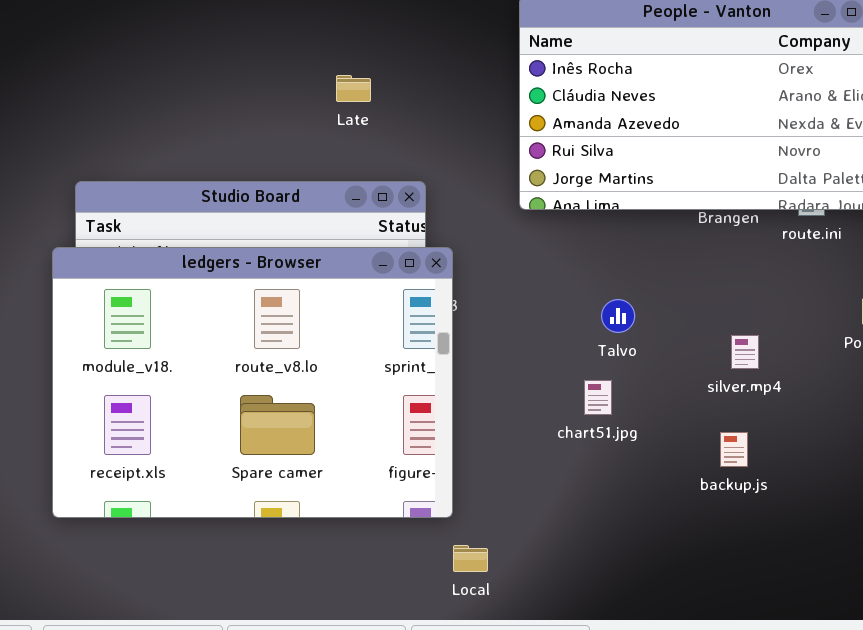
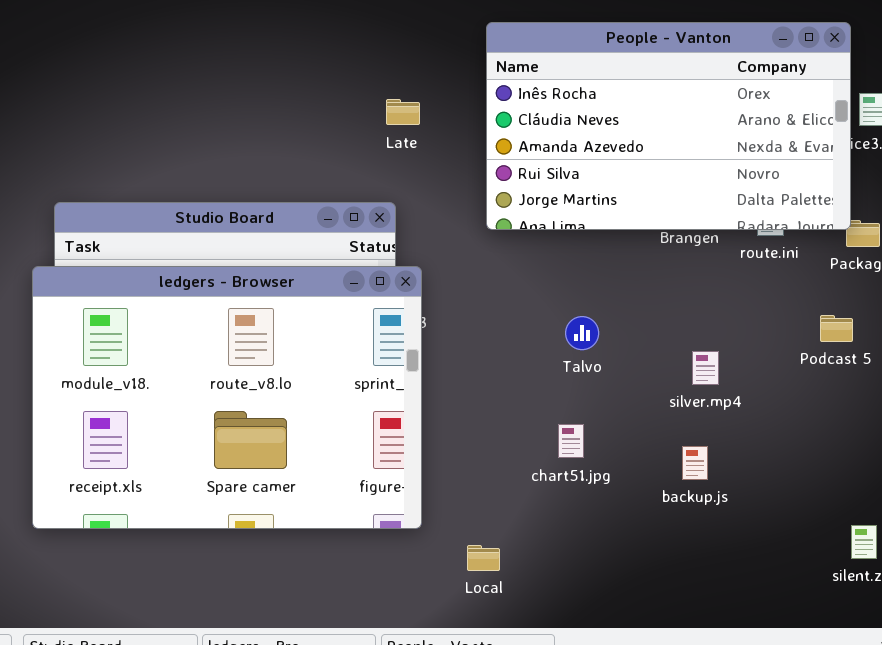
Late: [336,75,371,102] -> [386,99,420,125], moved
chart51.jpg: [584,380,612,415] -> [558,424,584,458], moved
Local: [453,545,488,572] -> [467,545,500,571], moved

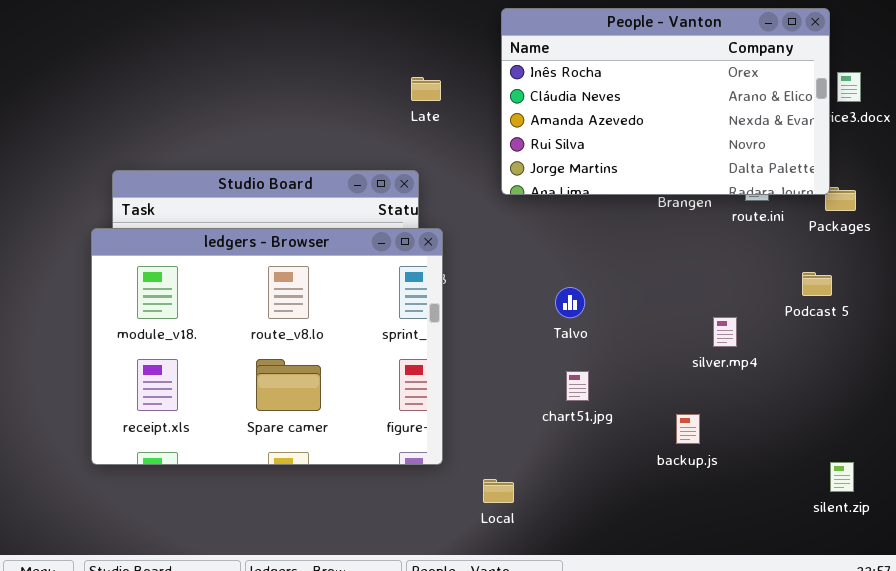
Talvo: [565,316,599,350] -> [555,287,585,318], moved
silver.mp4: [692,351,719,385] -> [713,317,737,347], moved
backup.js: [682,446,708,480] -> [676,414,700,444], moved

